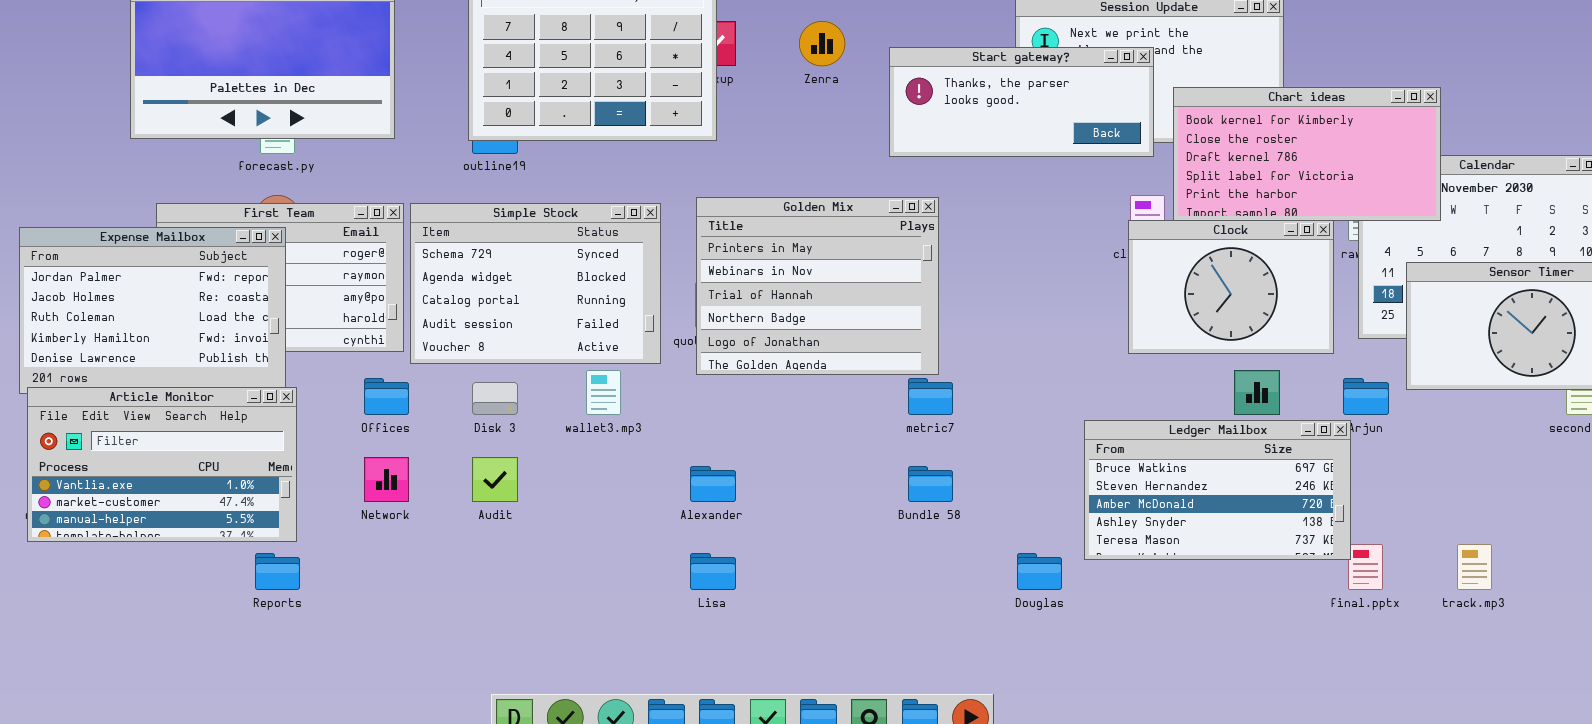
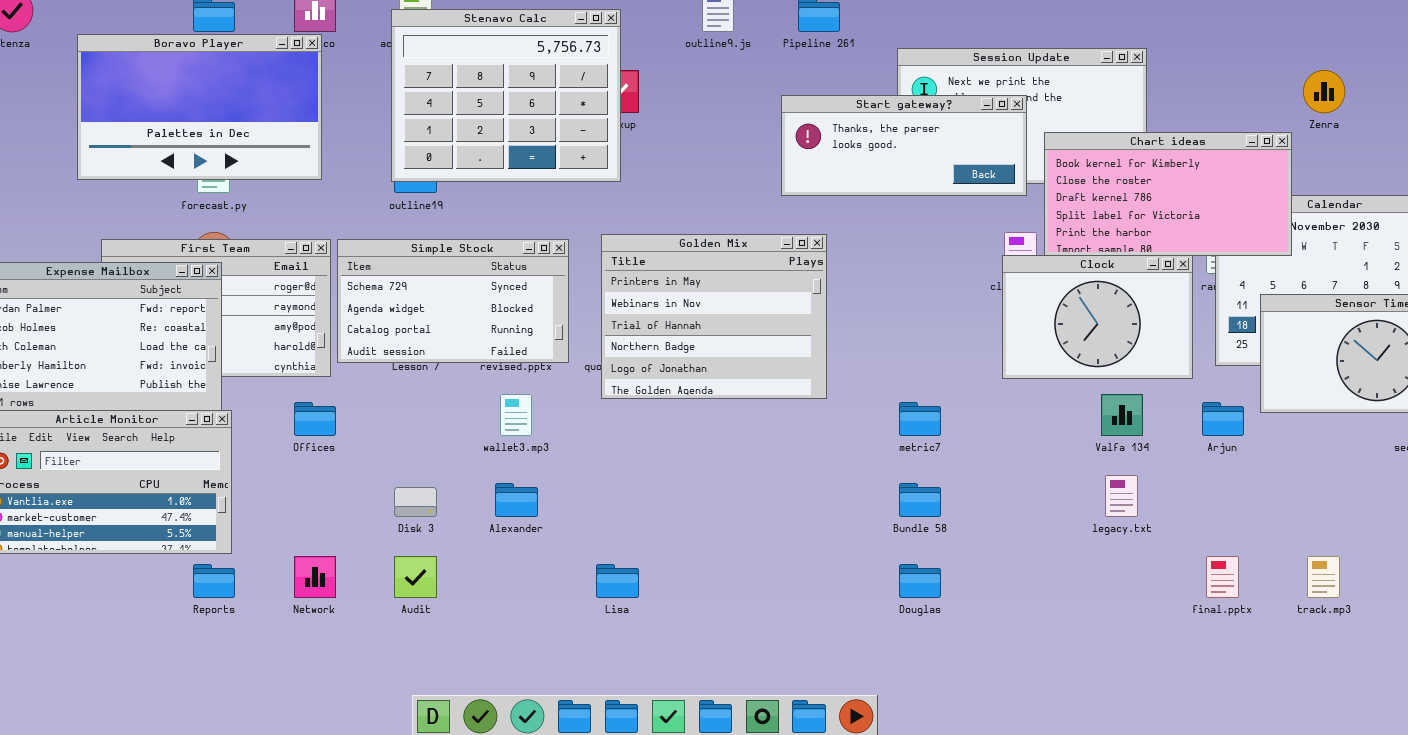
Zenra: [799,21,845,66] -> [1303,70,1345,113], moved
Simple Stock: [410,203,661,364] -> [337,239,569,363], resized
metric7: [908,378,953,415] -> [899,402,941,436], moved
Disk 3: [472,382,518,415] -> [394,487,437,517], moved
Ledger Mailbox: [1084,420,1351,560] -> none, closed
Network: [364,457,409,502] -> [294,556,336,598], moved
Audit: [472,457,518,502] -> [394,556,437,598], moved
Alexander: [690,466,736,502] -> [495,483,538,517], moved
Bundle 58: [908,466,953,502] -> [899,483,941,517], moved

